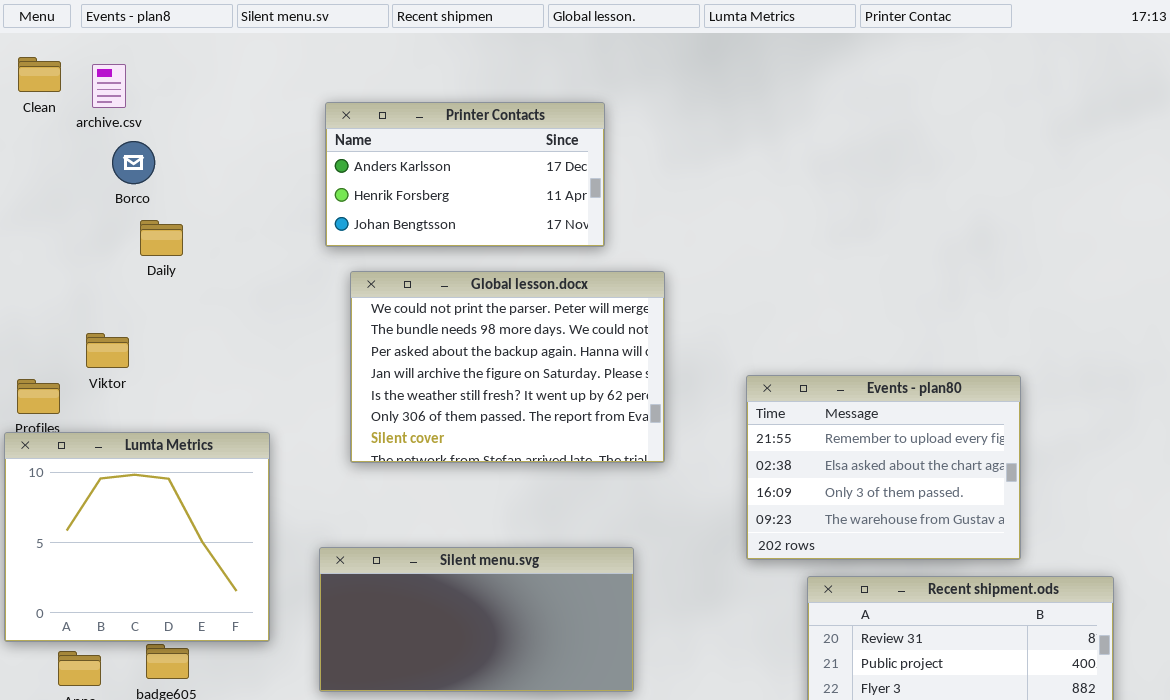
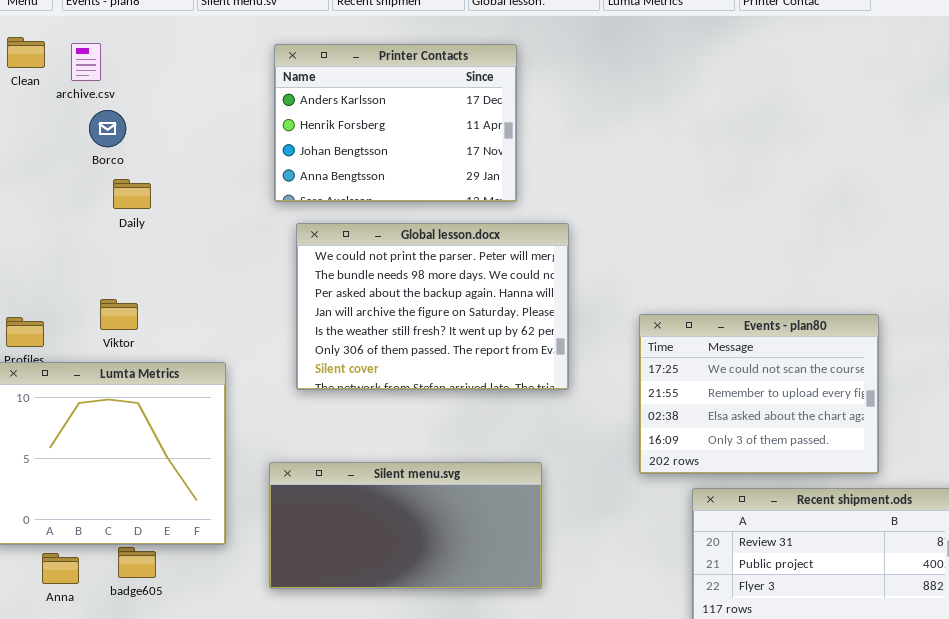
Printer Contacts: [325,102,605,247] -> [274,44,517,202], resized
Viktor: [86,333,129,368] -> [100,299,138,330], moved
Events - plan80: [746,375,1021,560] -> [639,314,879,474], scrolled up 1 row

